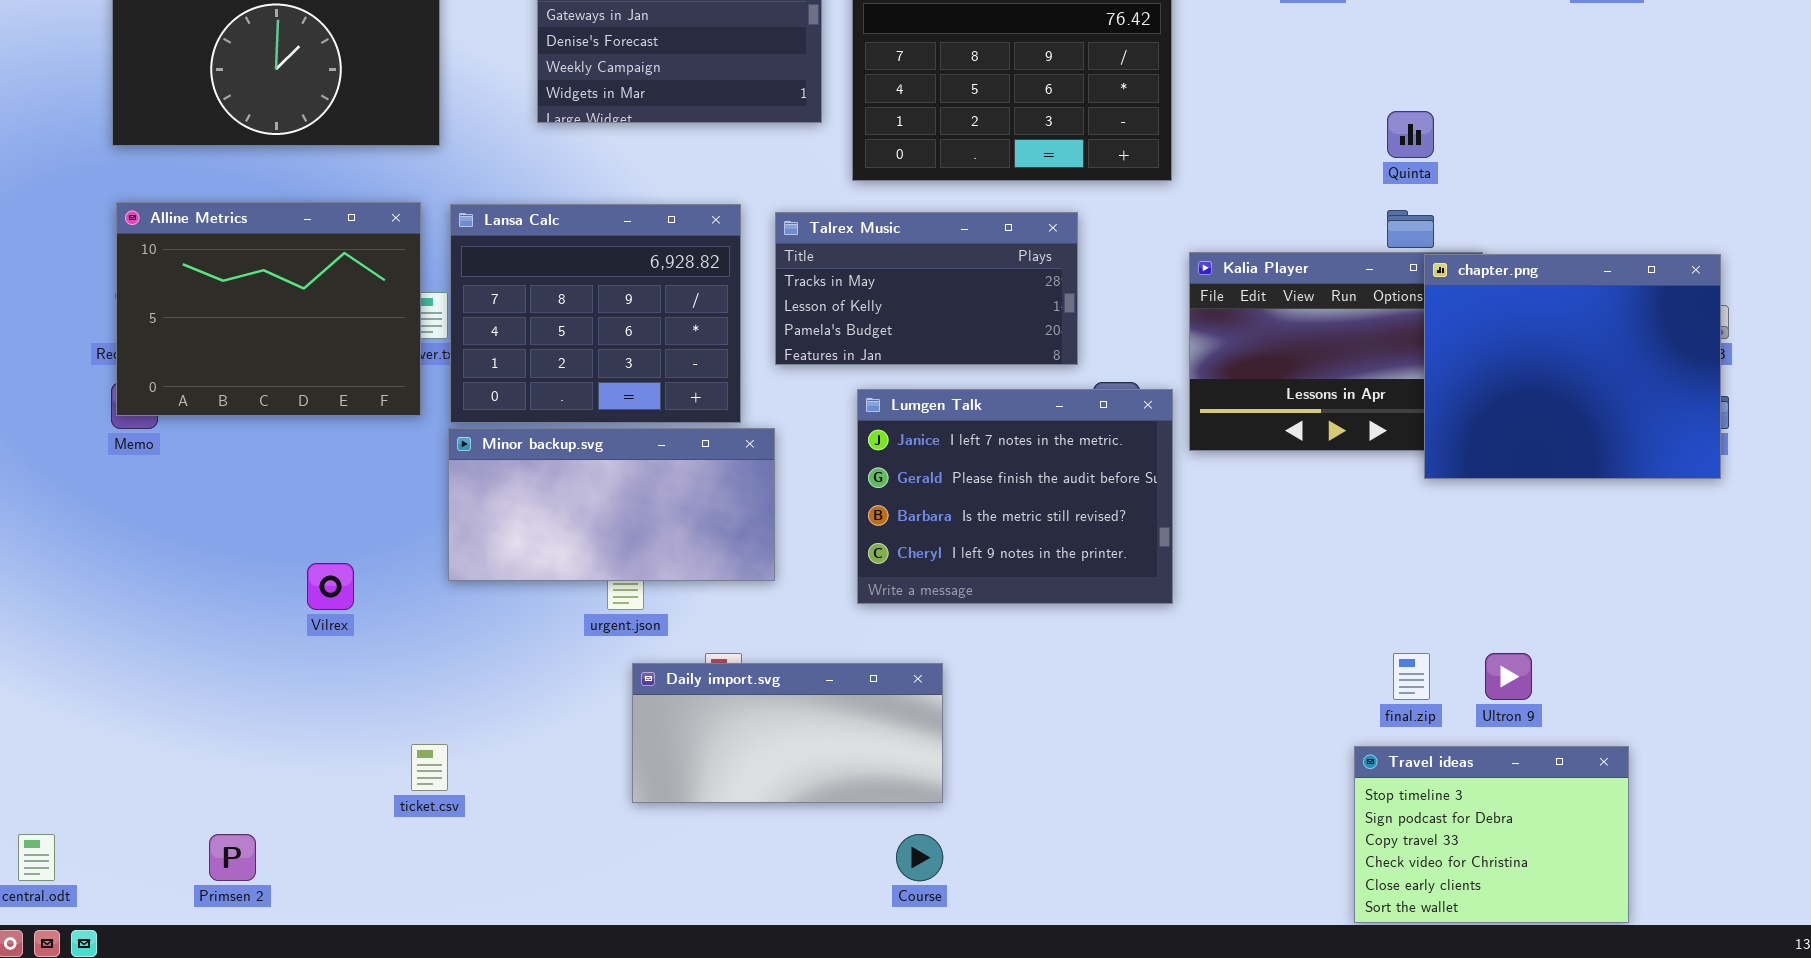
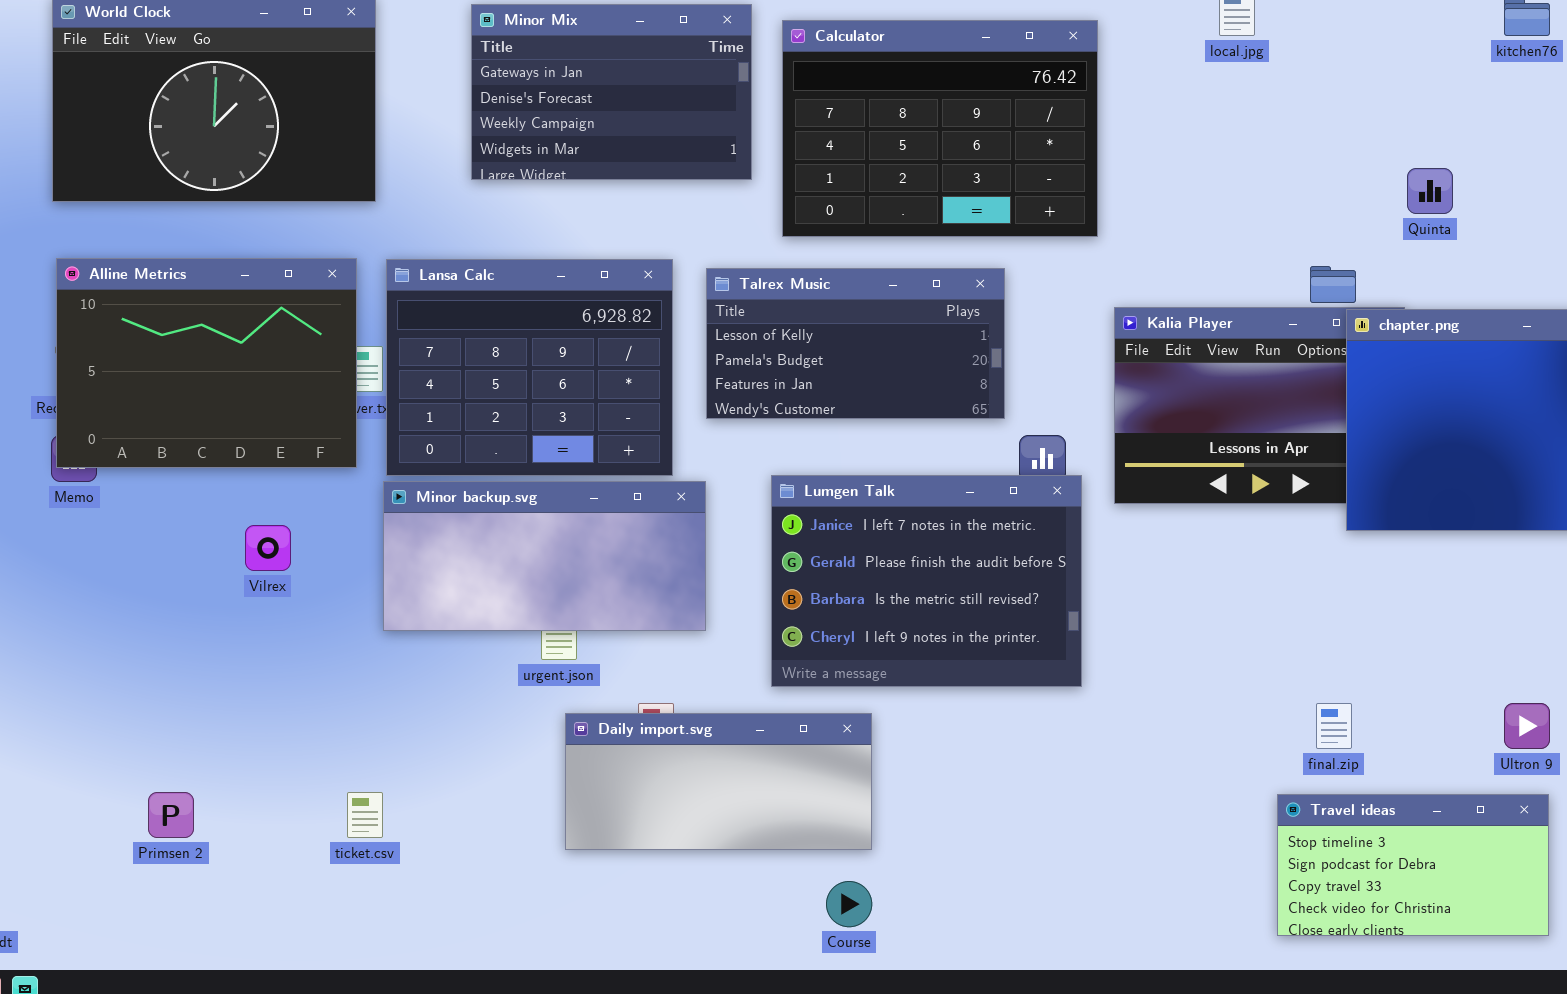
Quinta: [1387,111,1434,158] -> [1407,168,1453,214], moved
Talrex Music: [775,212,1078,365] -> [706,268,1005,419], scrolled down 1 row
Lumgen Talk: [857,389,1173,604] -> [771,475,1082,687], moved
Vilrex: [307,563,354,610] -> [245,525,291,571], moved
Ultron 9: [1485,653,1532,700] -> [1504,703,1550,749], moved
Travel ideas: [1354,746,1629,923] -> [1277,794,1549,936], resized
Primsen 2: [209,834,256,881] -> [148,792,194,838], moved

